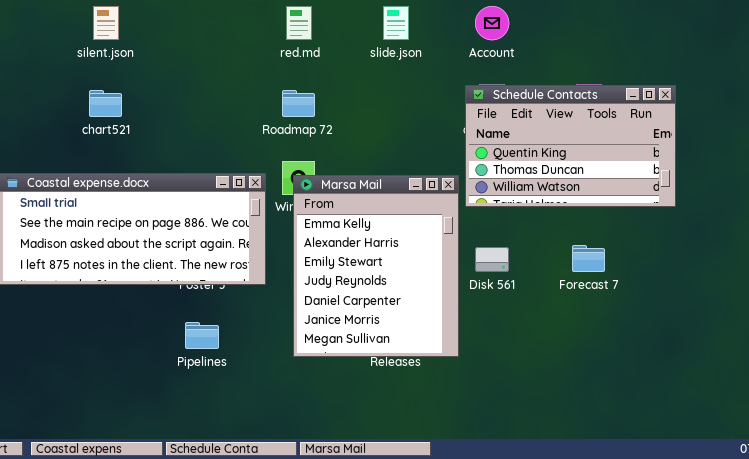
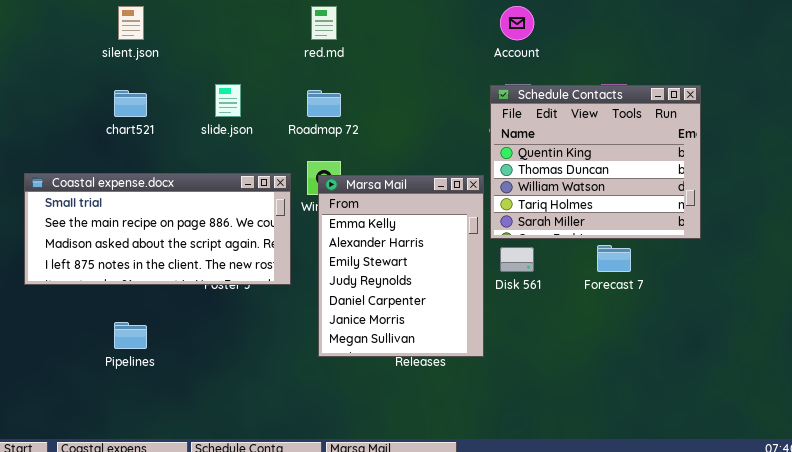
slide.json: [383,6,409,40] -> [215,84,241,117], moved
Schedule Contacts: [465,85,676,207] -> [490,85,701,239], resized
Pipelines: [185,322,219,349] -> [114,322,147,349], moved

